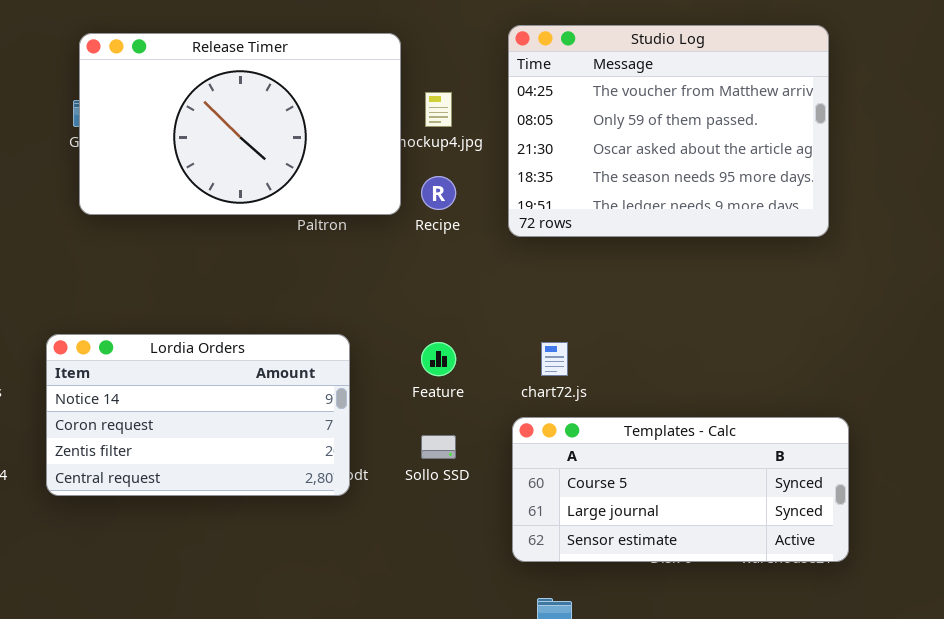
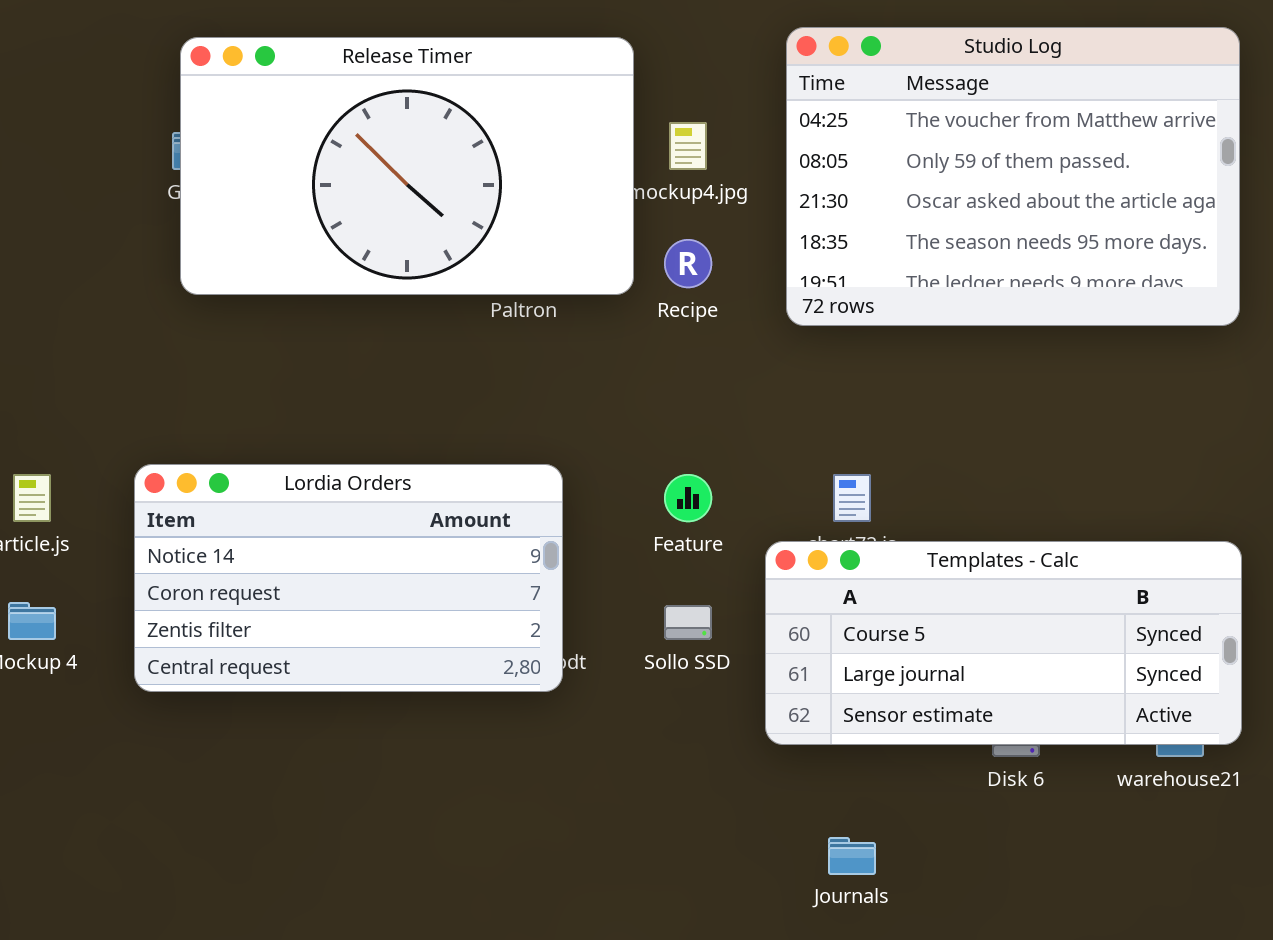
Templates - Calc: [512,417,849,562] -> [765,541,1242,745], moved

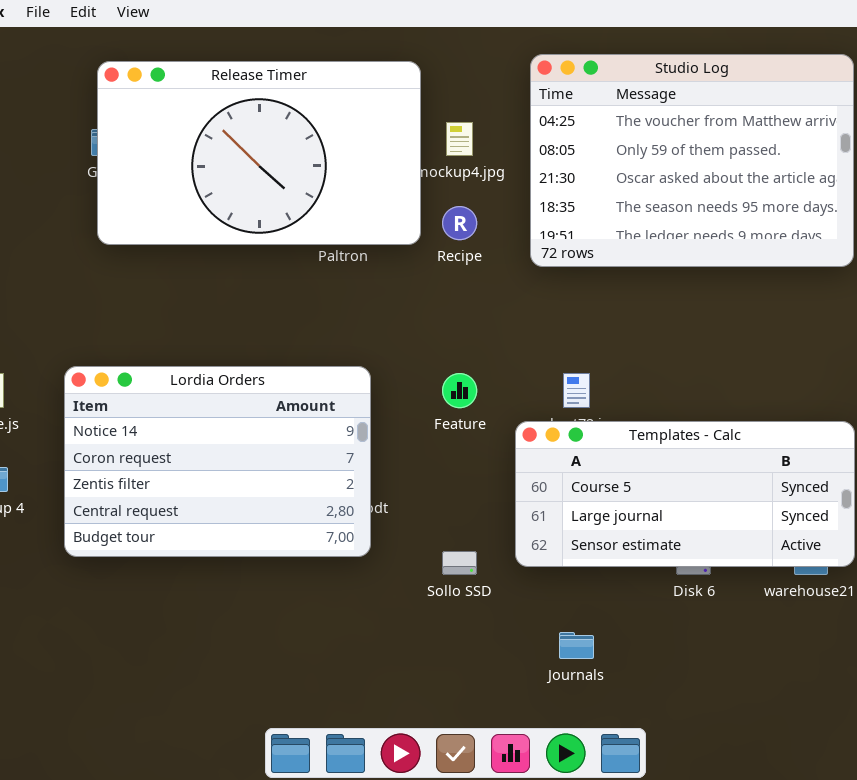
Lordia Orders: [134,464,563,692] -> [64,366,371,557], resized
Sollo SSD: [664,605,712,640] -> [442,551,477,575], moved

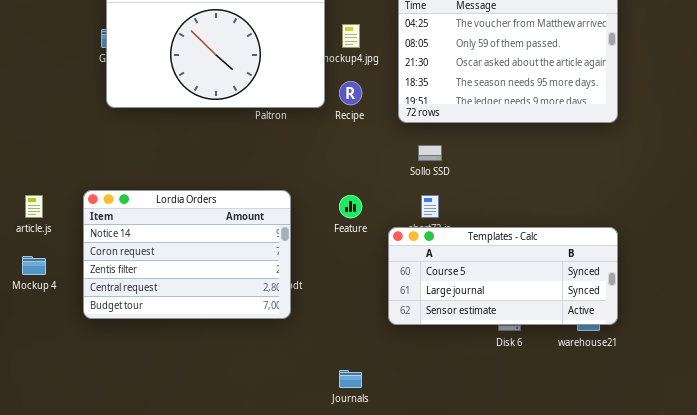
Sollo SSD: [442,551,477,575] -> [418,145,442,161], moved
Journals: [559,632,594,659] -> [339,370,362,388], moved

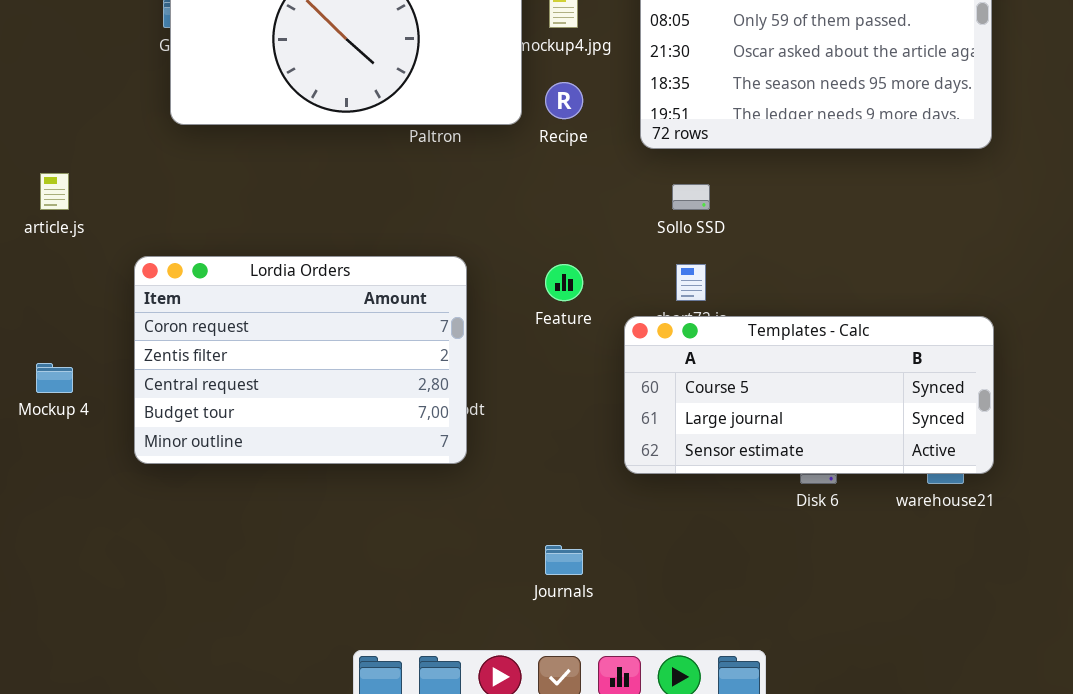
Lordia Orders: [83,190,291,319] -> [134,256,467,464], scrolled down 1 row
article.js: [25,195,43,218] -> [40,173,69,210], moved

